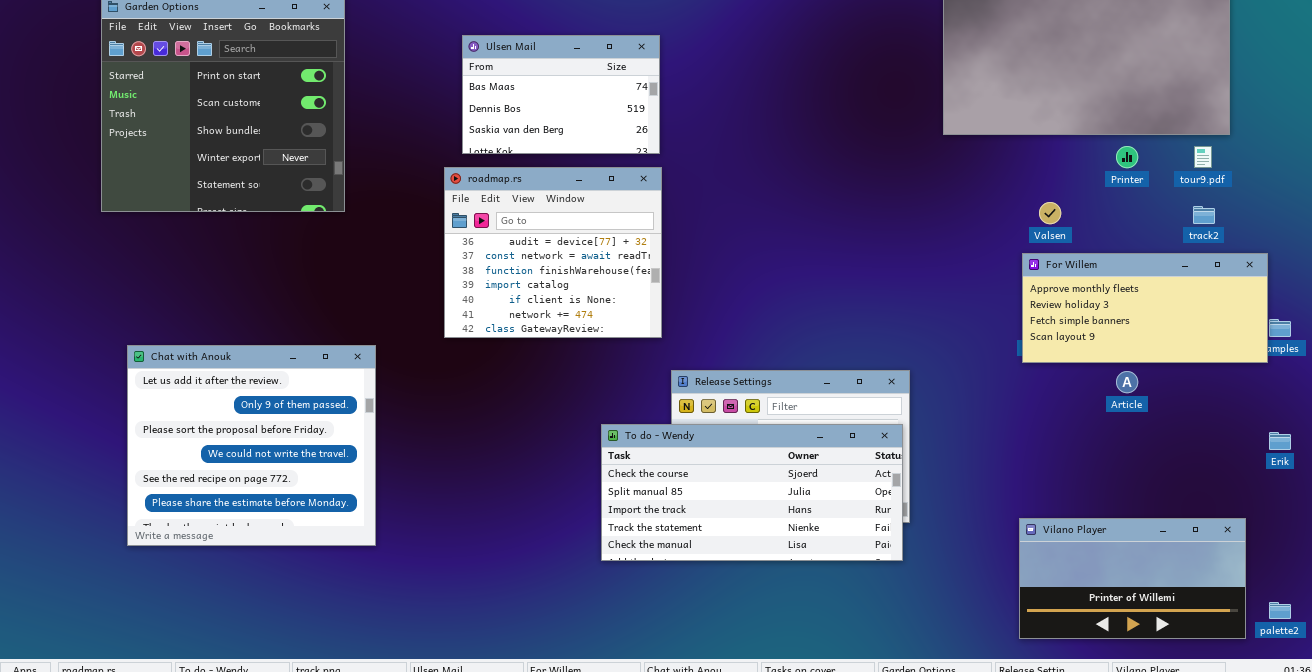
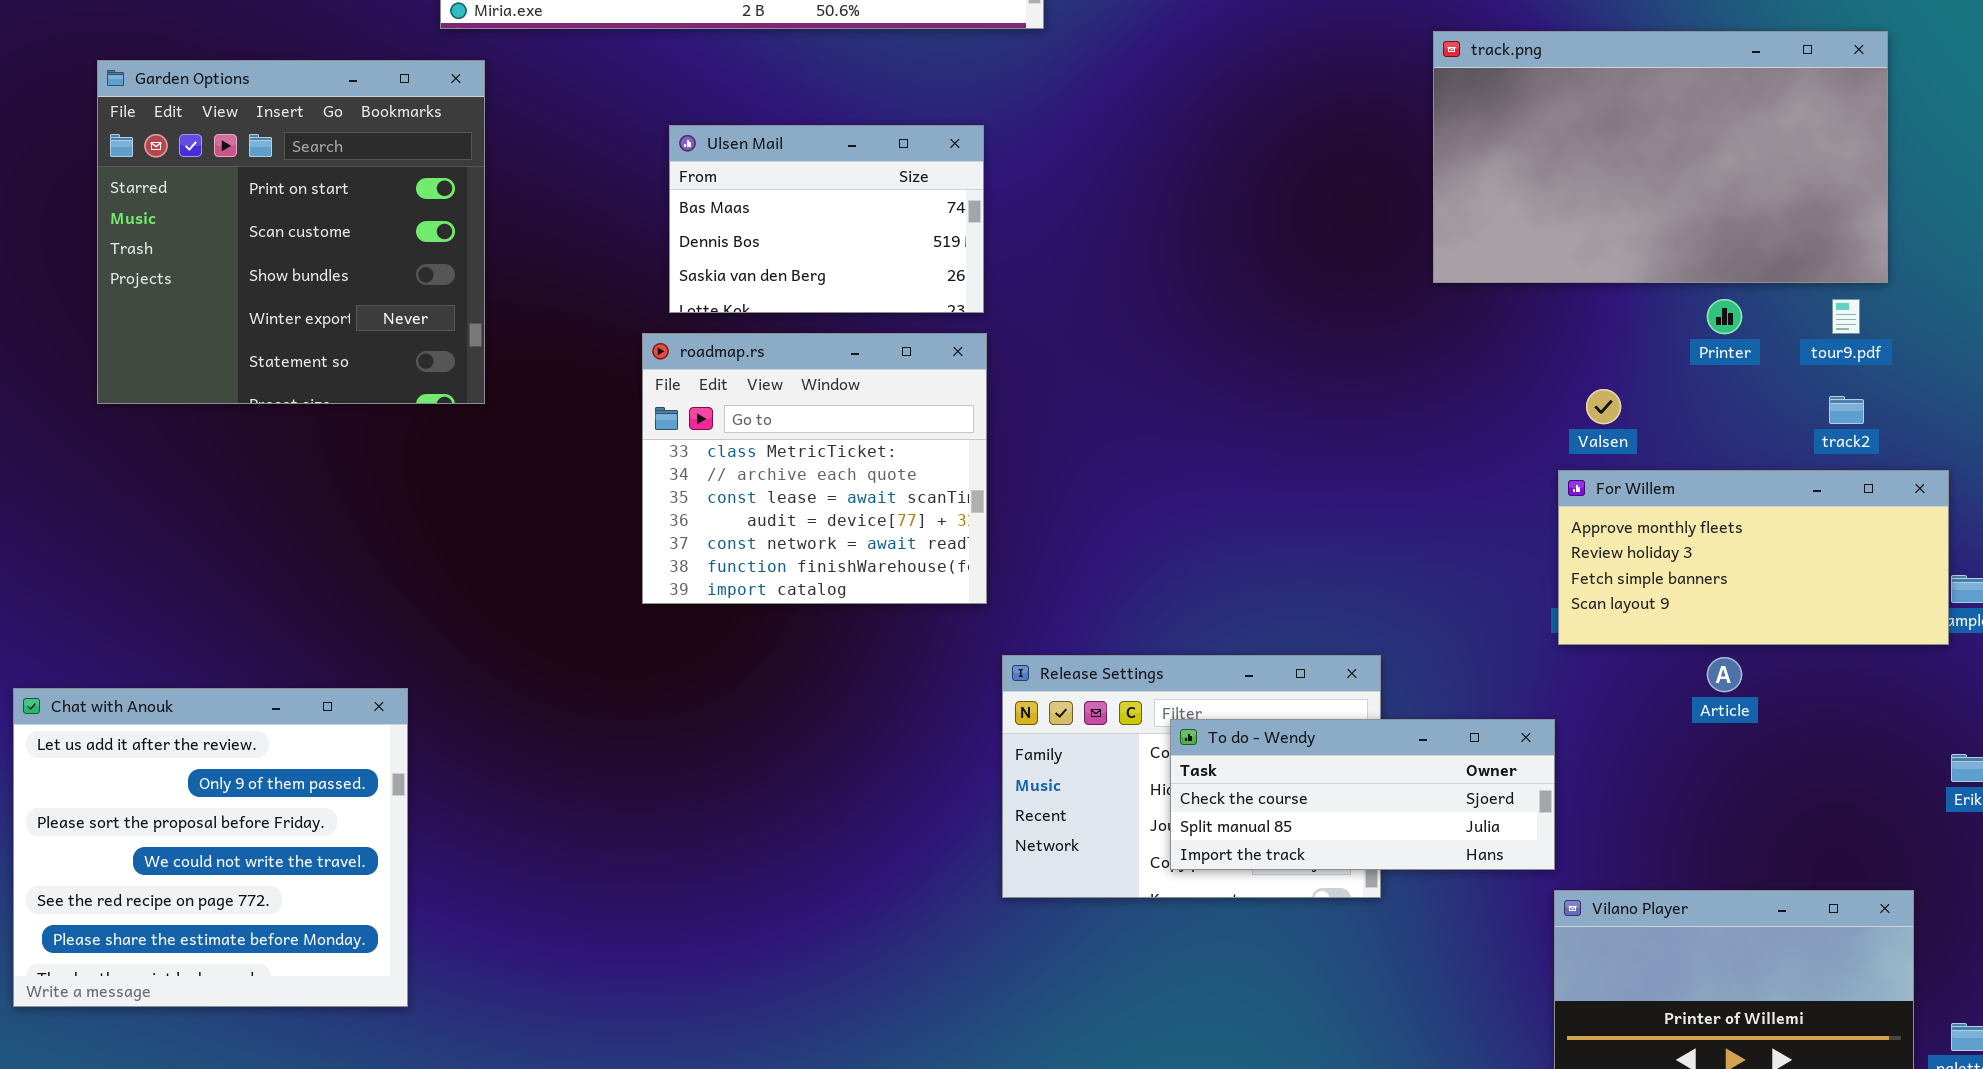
roadmap.rs: [444,167,662,338] -> [642,333,987,604], scrolled up 3 rows
Chat with Anouk: [127,345,376,546] -> [13,688,408,1007], moved
To do - Wendy: [601,424,903,561] -> [1170,719,1555,870], moved, resized

